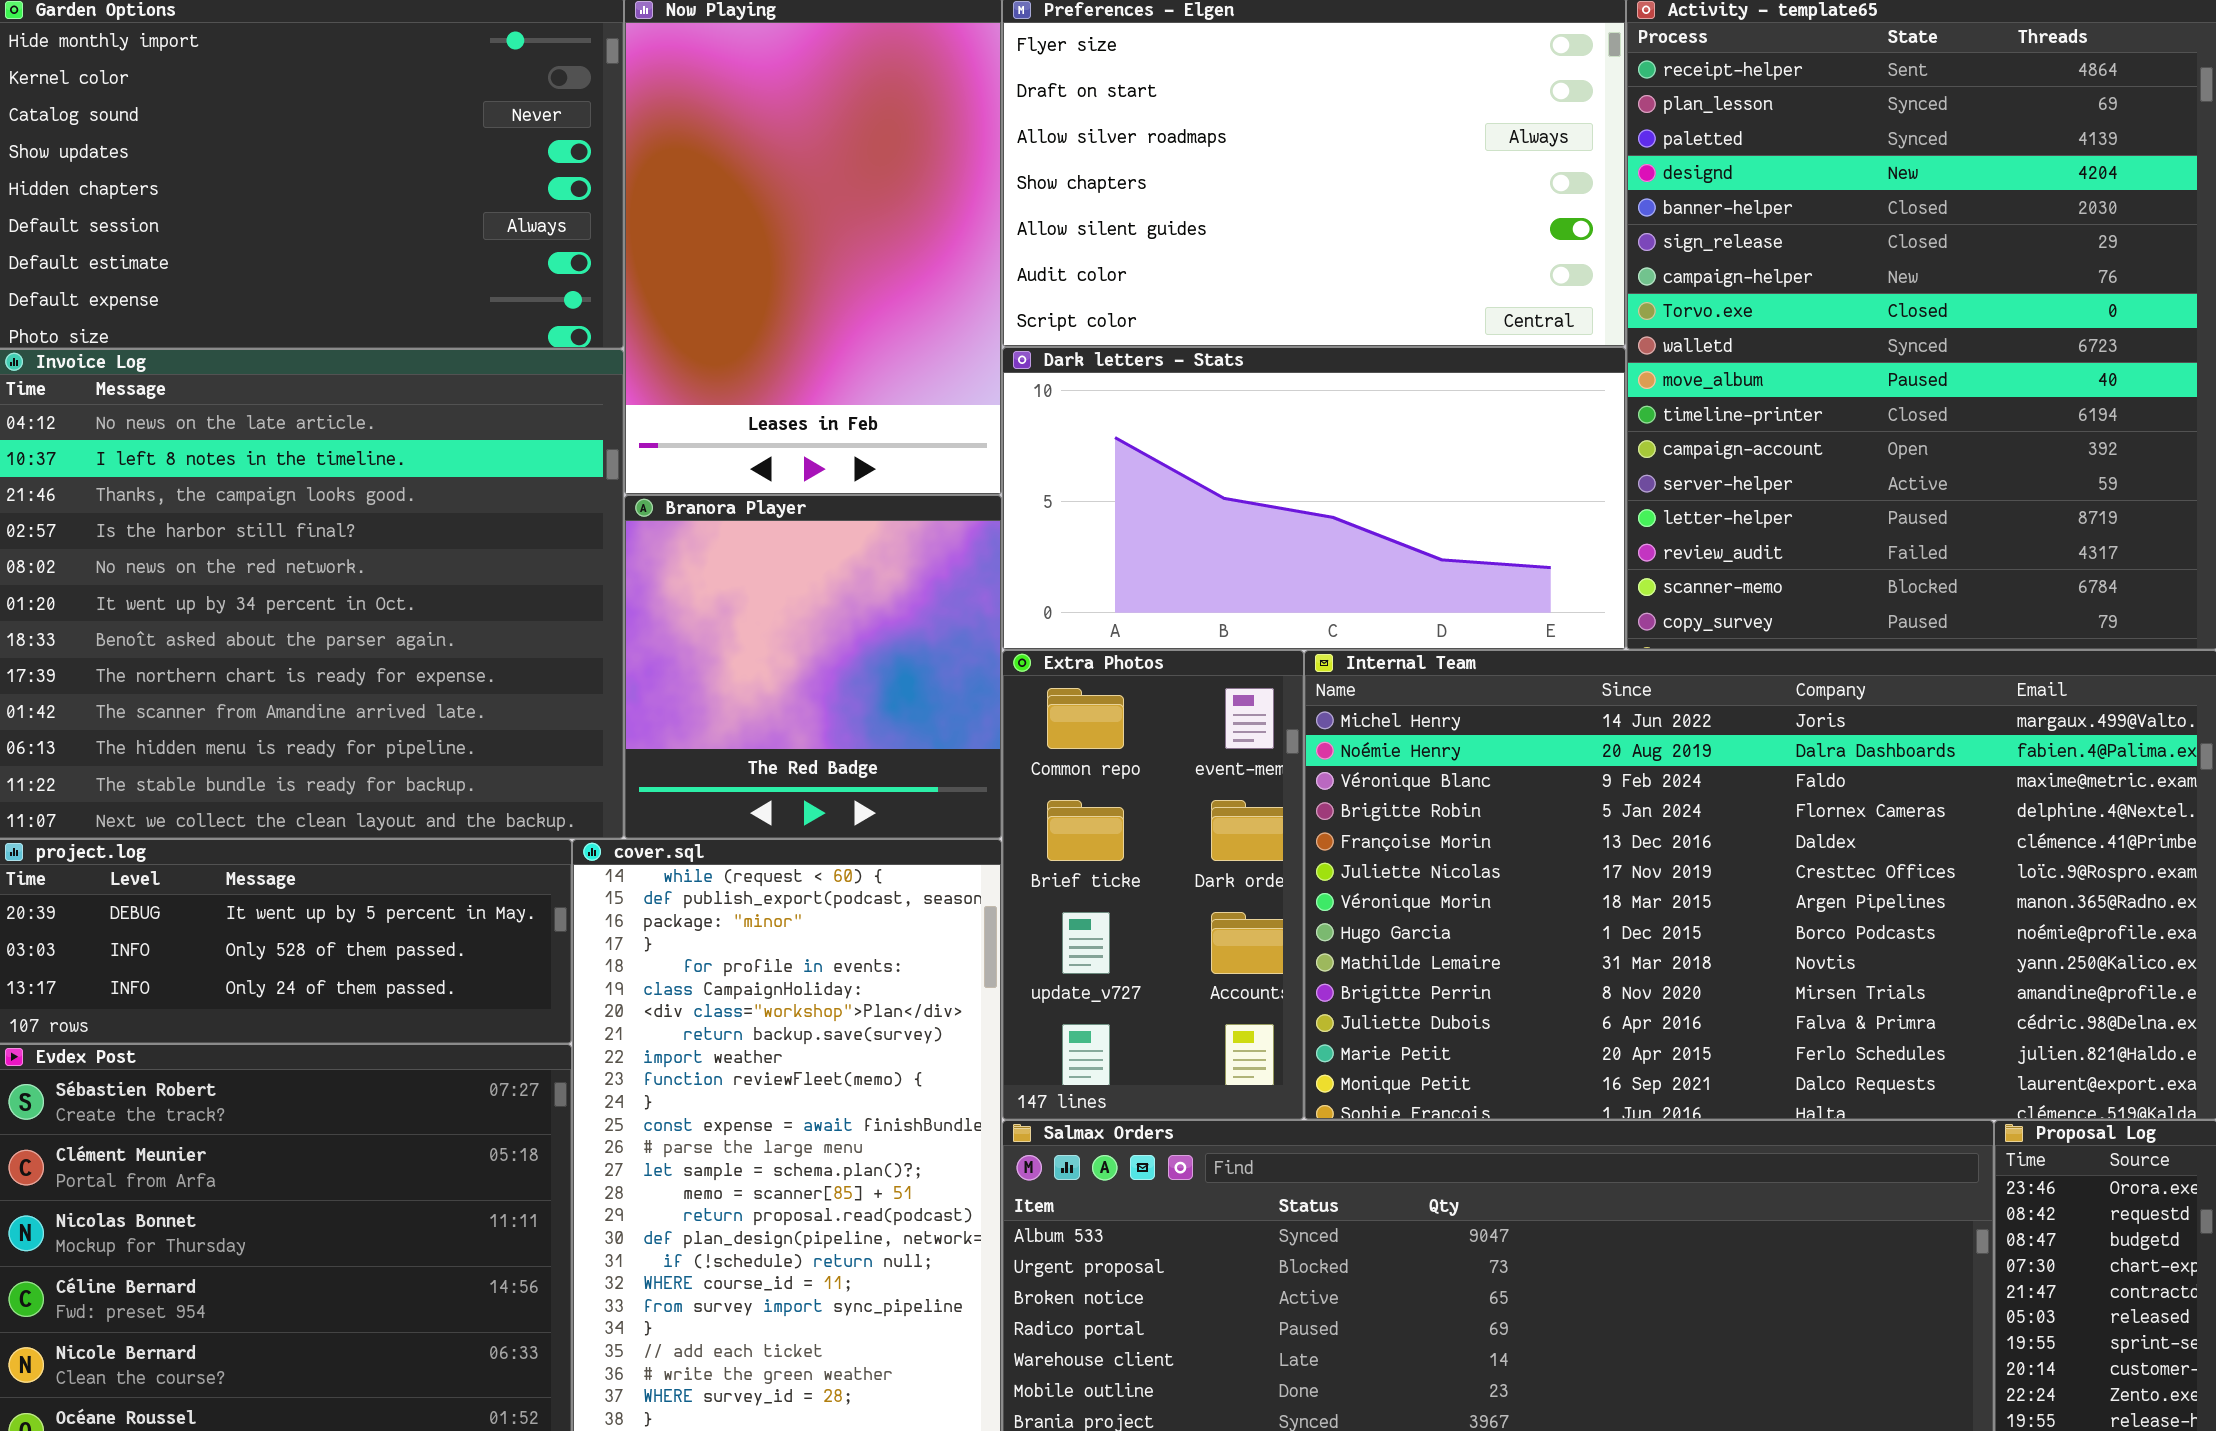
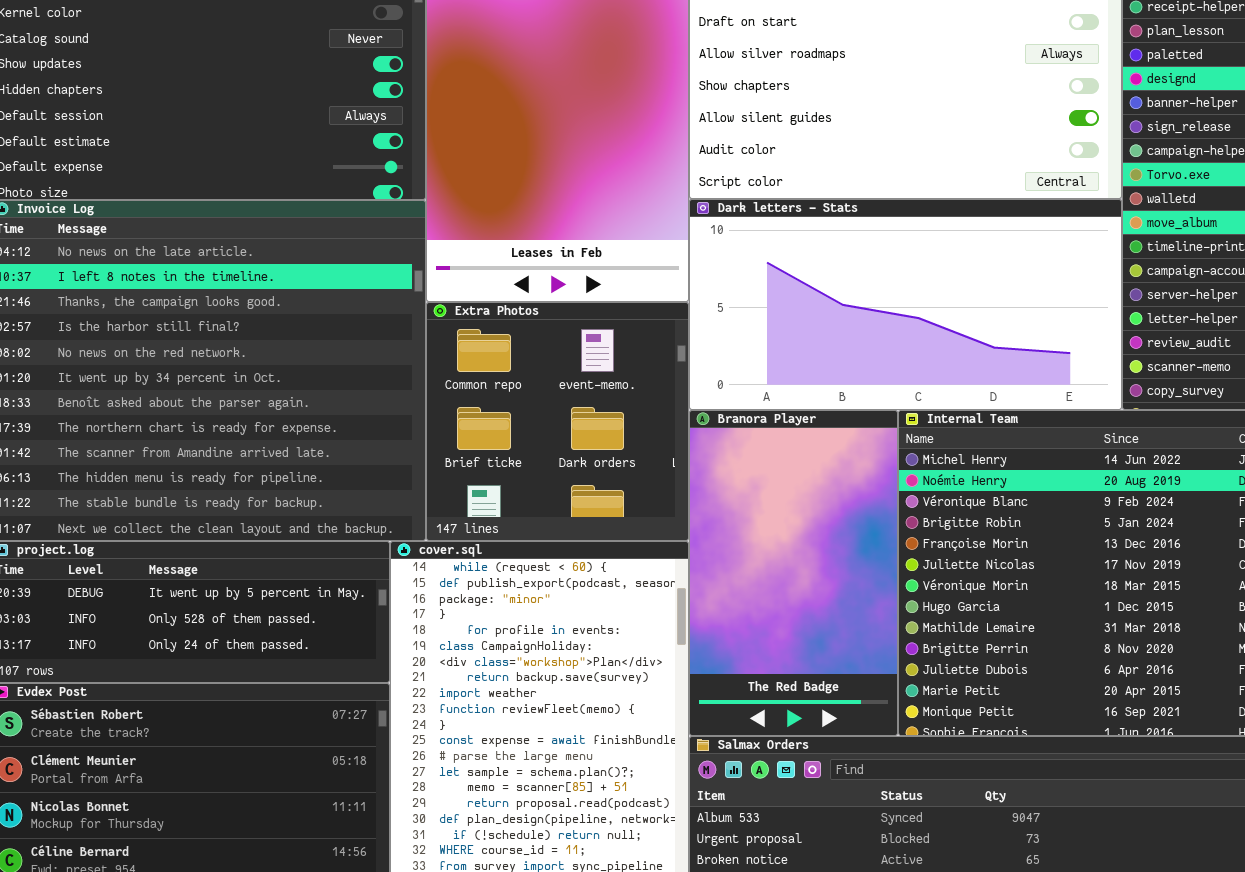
Branora Player: [624,495,1002,839] -> [689,410,898,736], moved, resized
Extra Photos: [1002,650,1304,1120] -> [426,302,689,541], moved, resized

